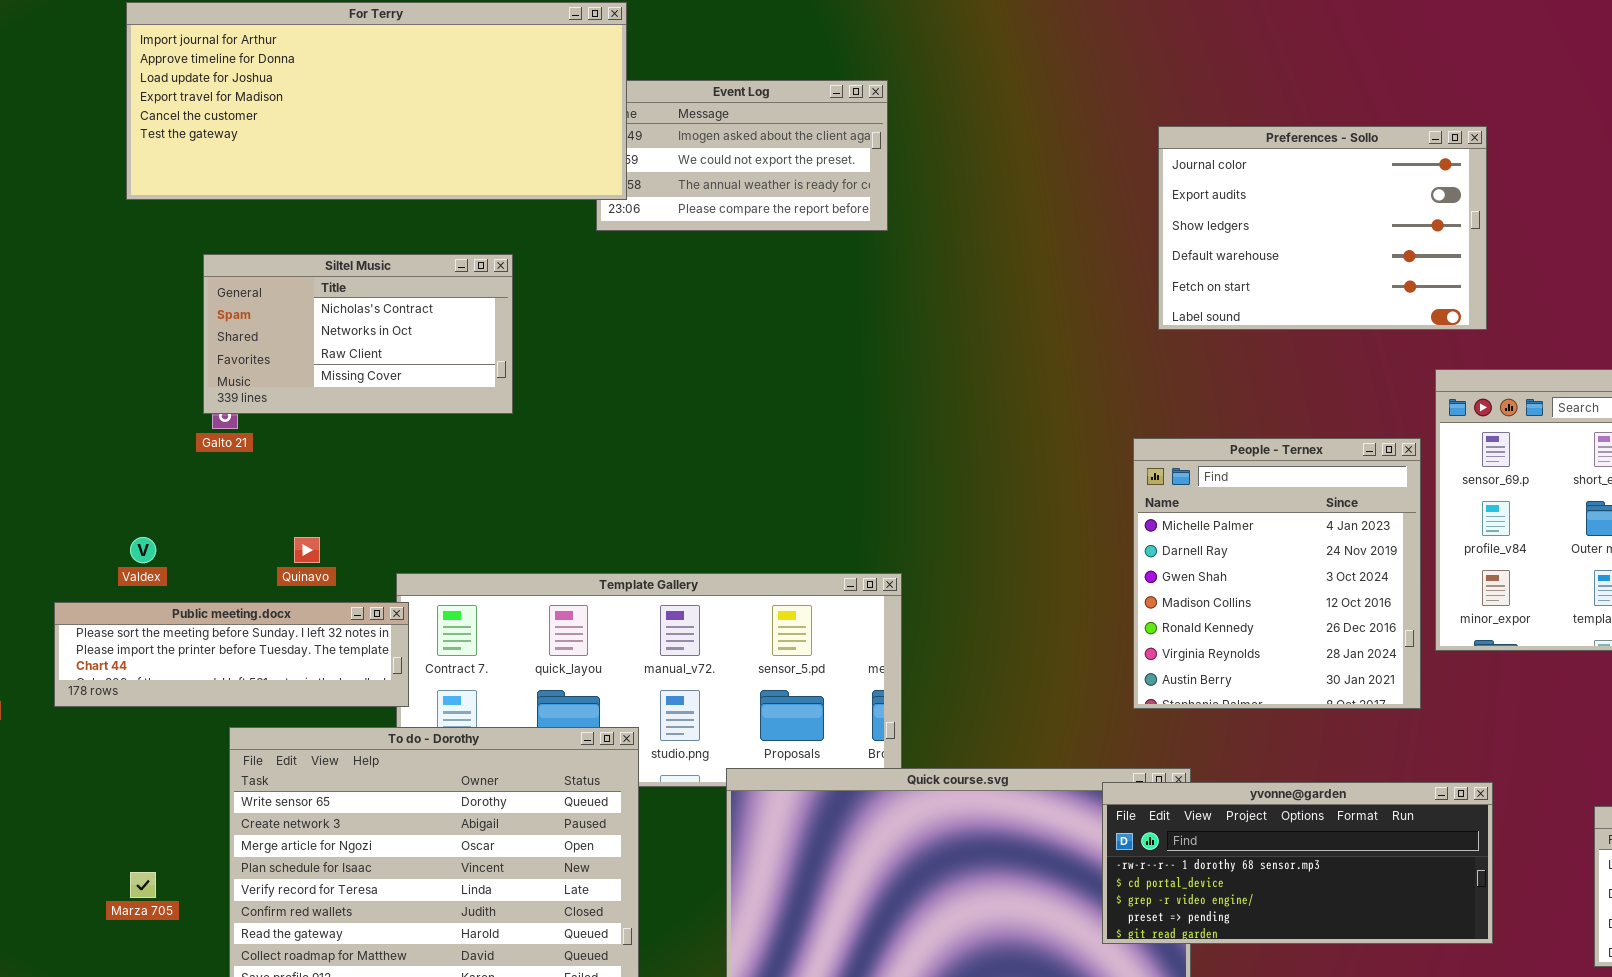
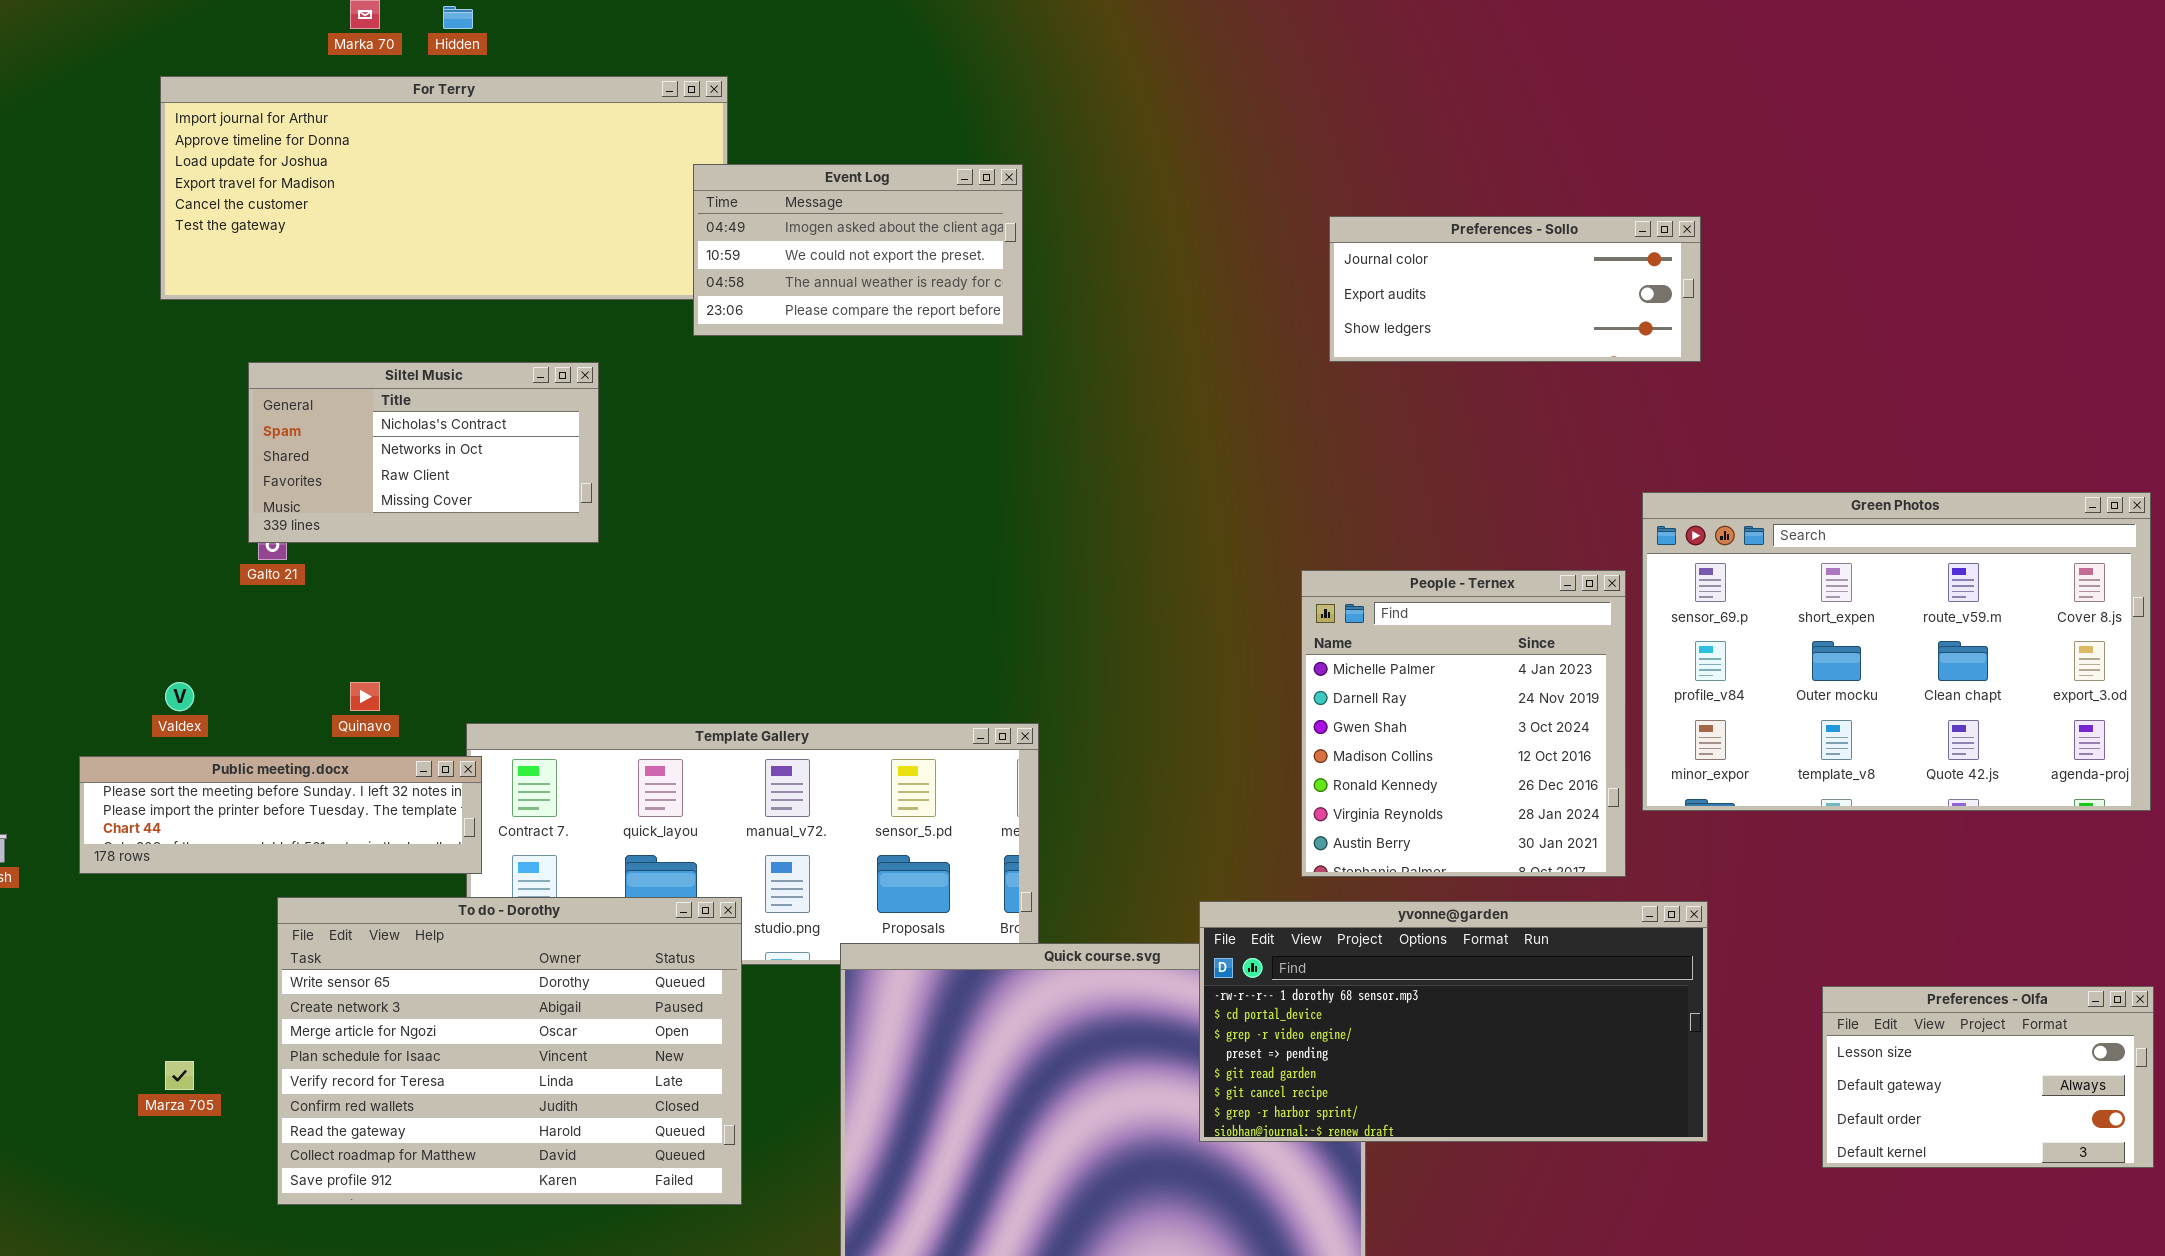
Event Log: [596,80,888,231] -> [693,164,1023,336], raised
Preferences - Sollo: [1158,126,1487,330] -> [1329,216,1701,362], resized
yvonne@garden: [1102,782,1493,944] -> [1199,901,1708,1142], resized

